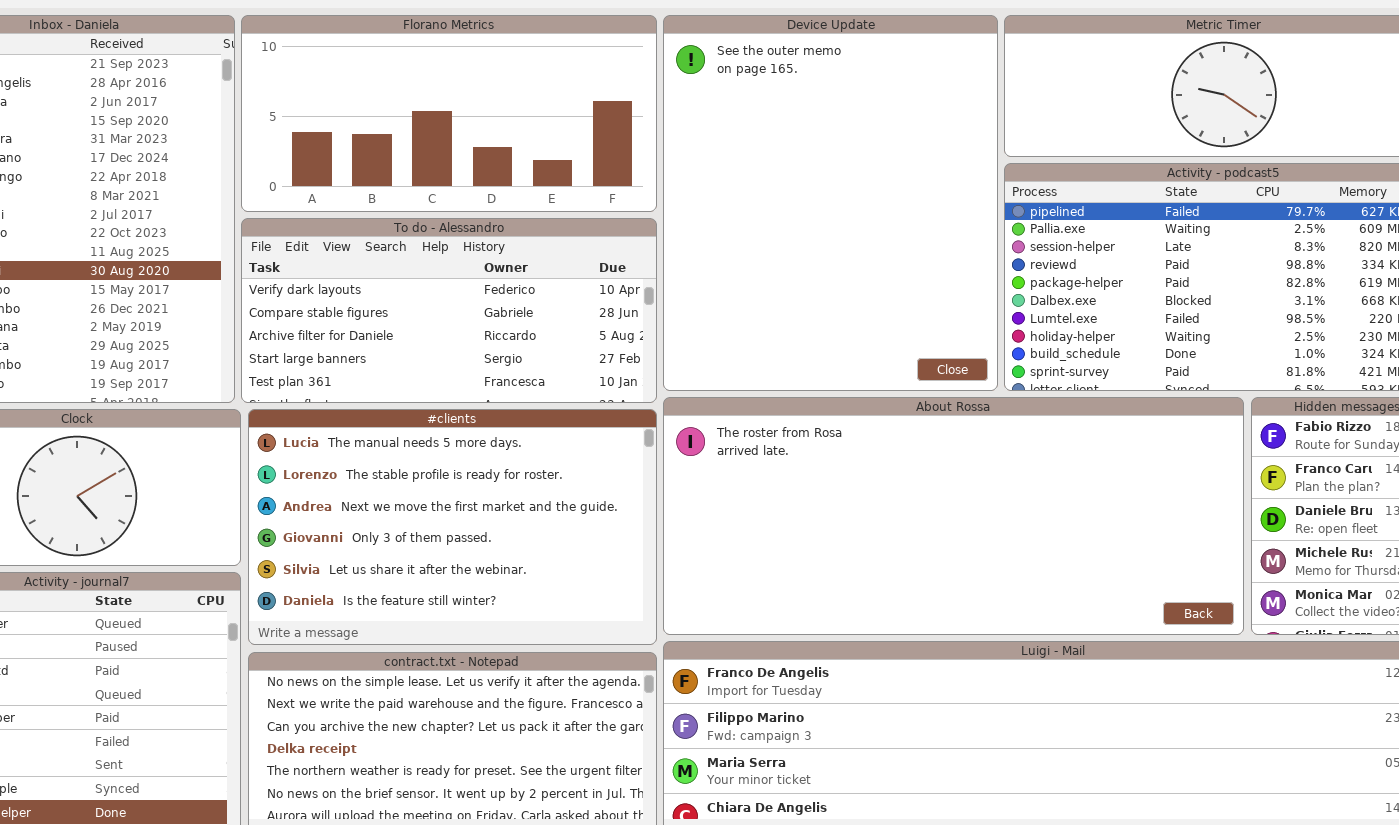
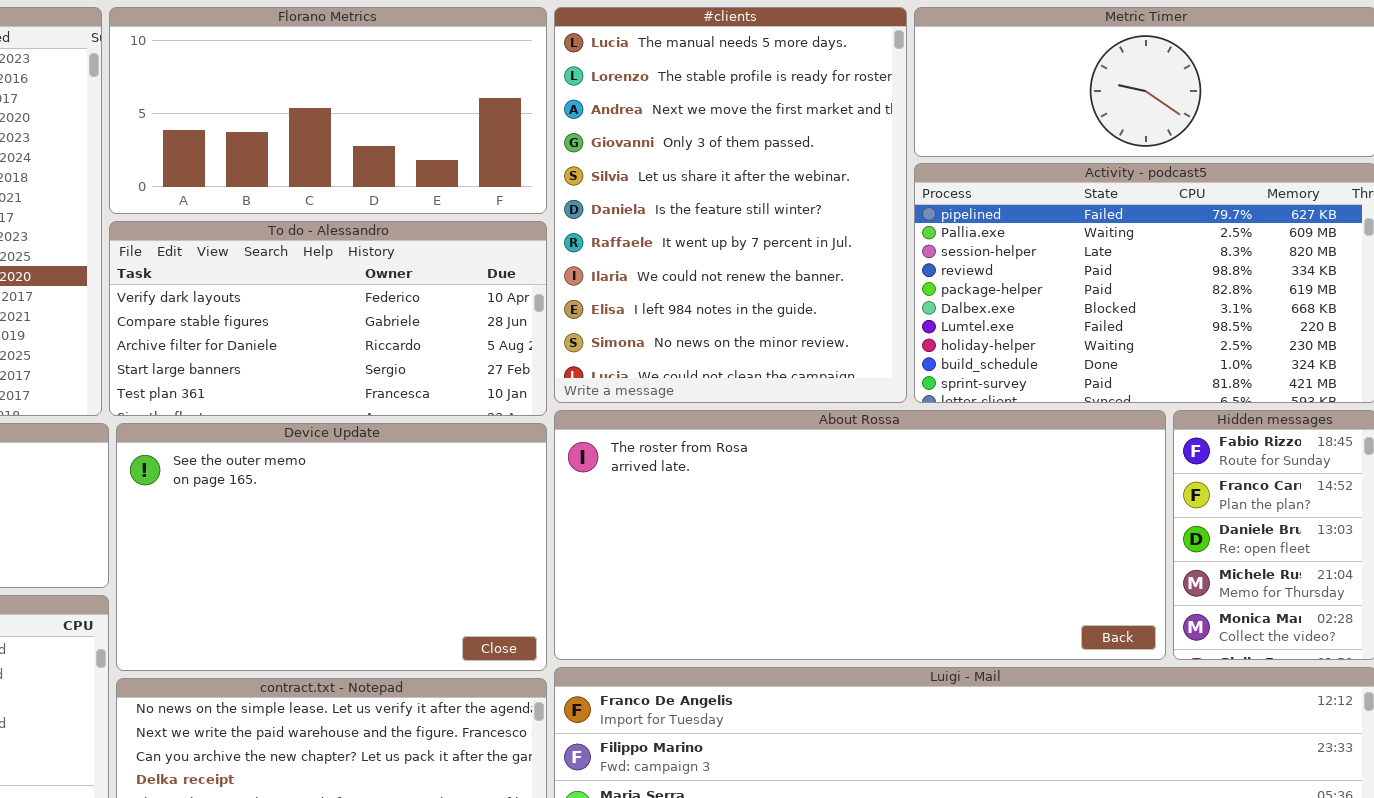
Device Update: [663,15,998,391] -> [116,423,547,671], moved, resized
#clients: [248,409,657,645] -> [554,7,907,403], moved, resized

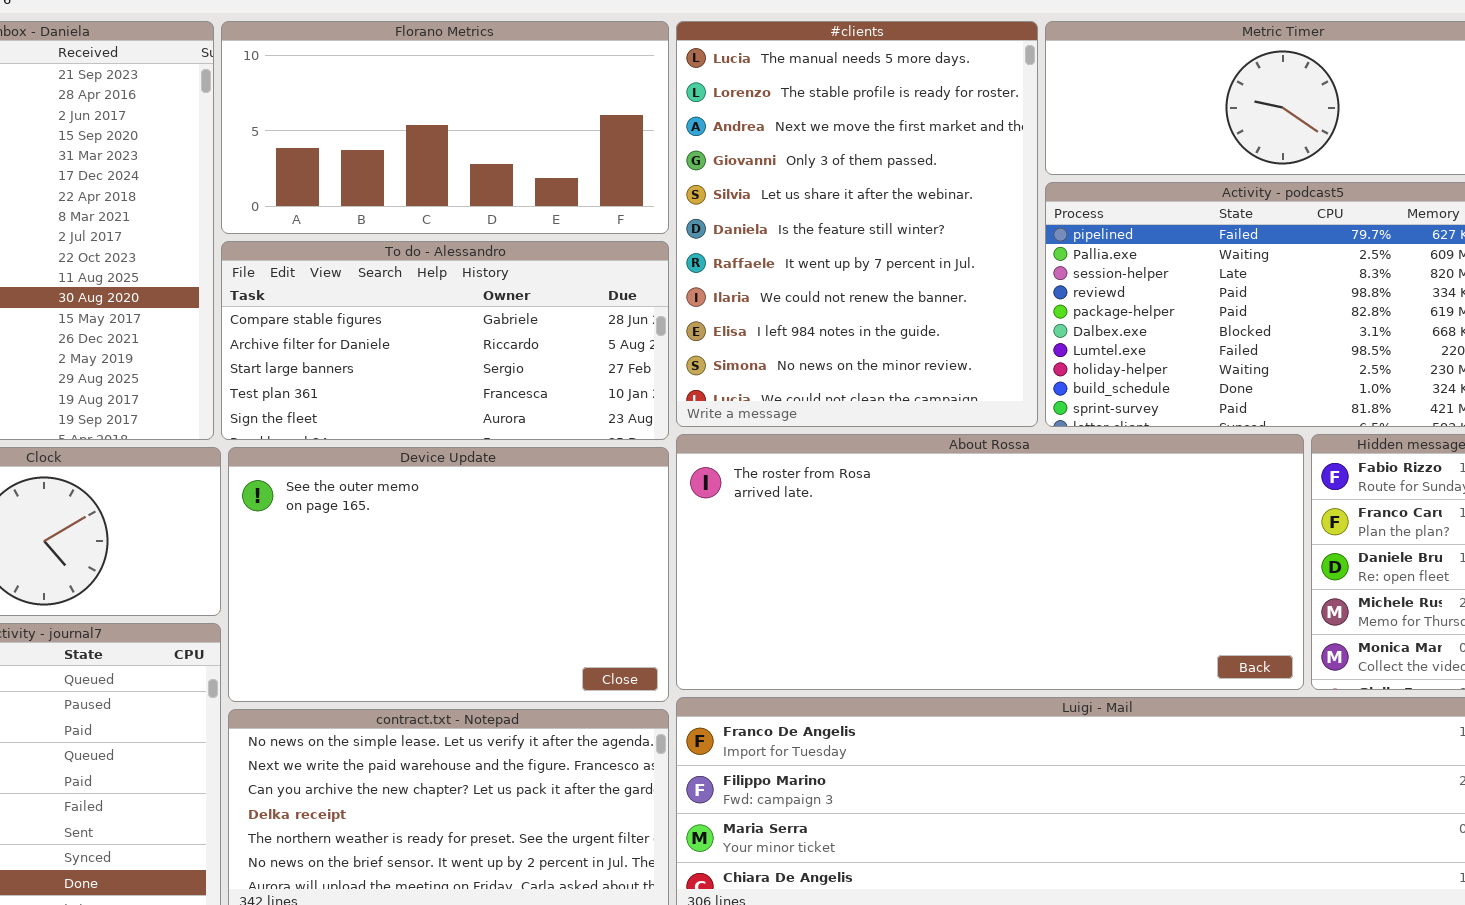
To do - Alessandro: [109,221,547,416] -> [221,241,669,440], scrolled down 1 row

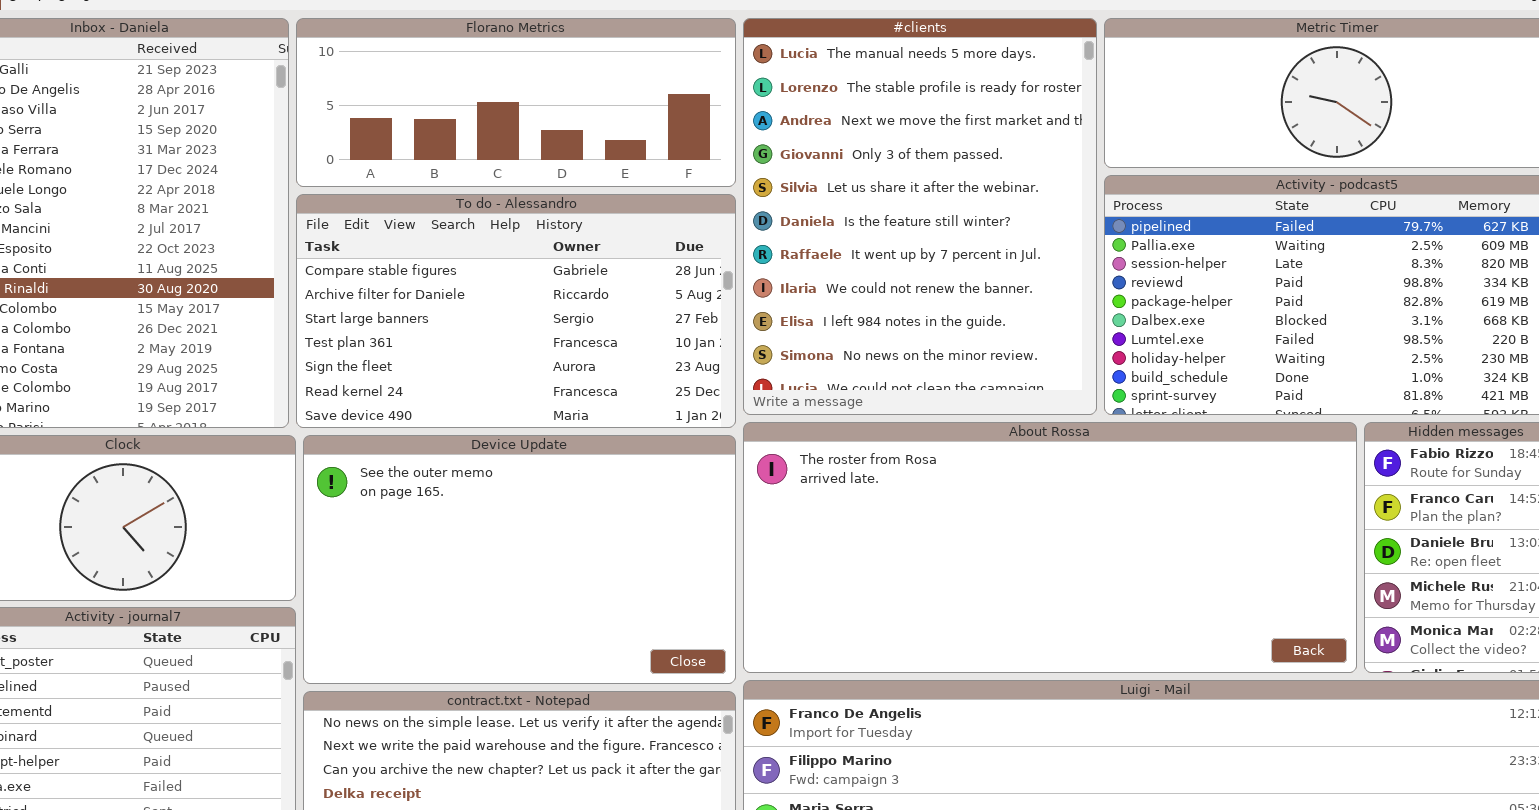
Florano Metrics: [221,21,669,234] -> [296,18,736,187], resized
To do - Alessandro: [221,241,669,440] -> [296,194,736,428], resized

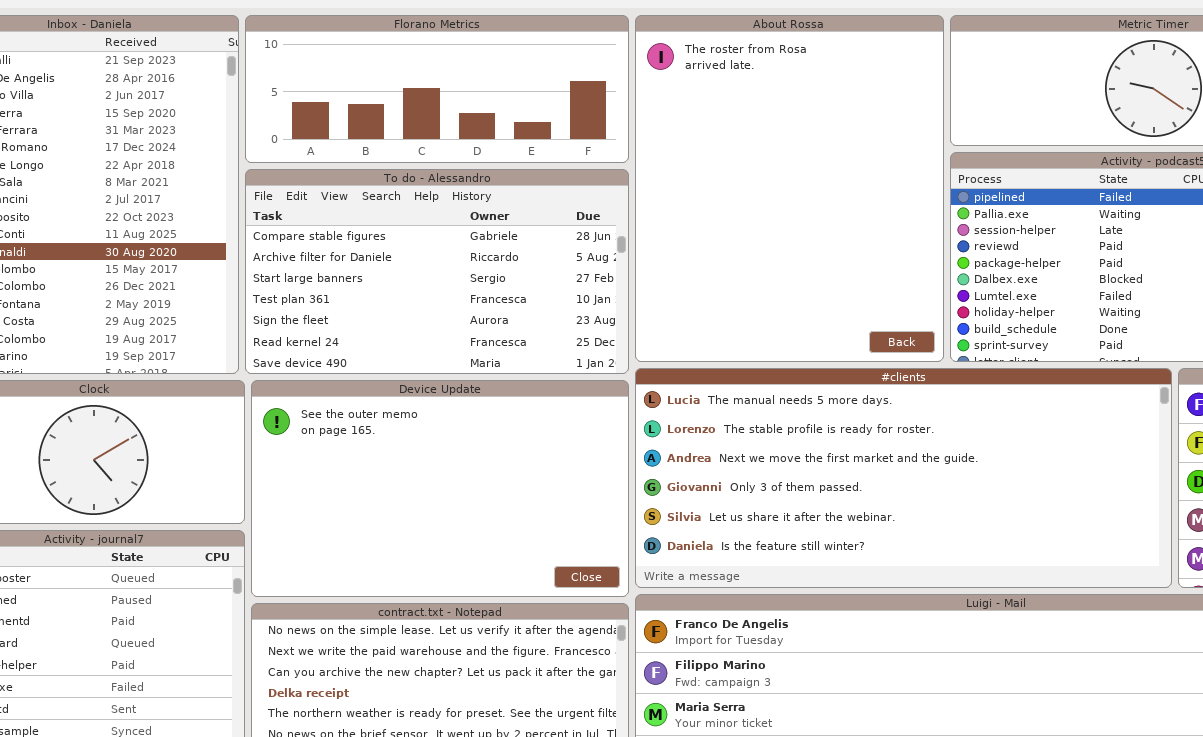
#clients: [743,18,1097,415] -> [635,368,1172,588], moved, resized
About Rossa: [743,422,1357,673] -> [635,15,944,362], moved, resized

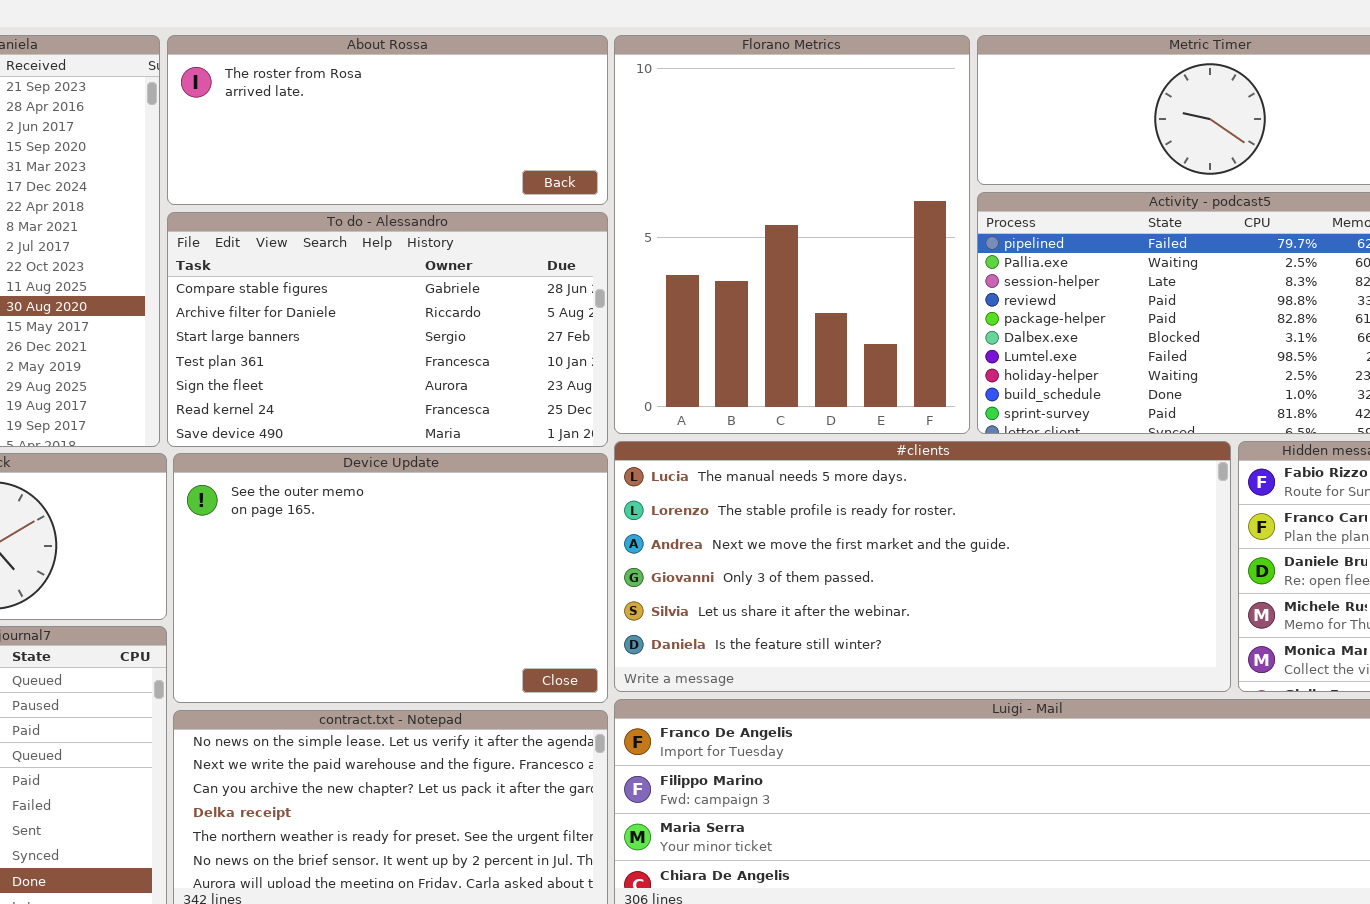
Florano Metrics: [245,15,629,163] -> [614,35,970,434], moved, resized
About Rossa: [635,15,944,362] -> [167,35,608,205], moved, resized

